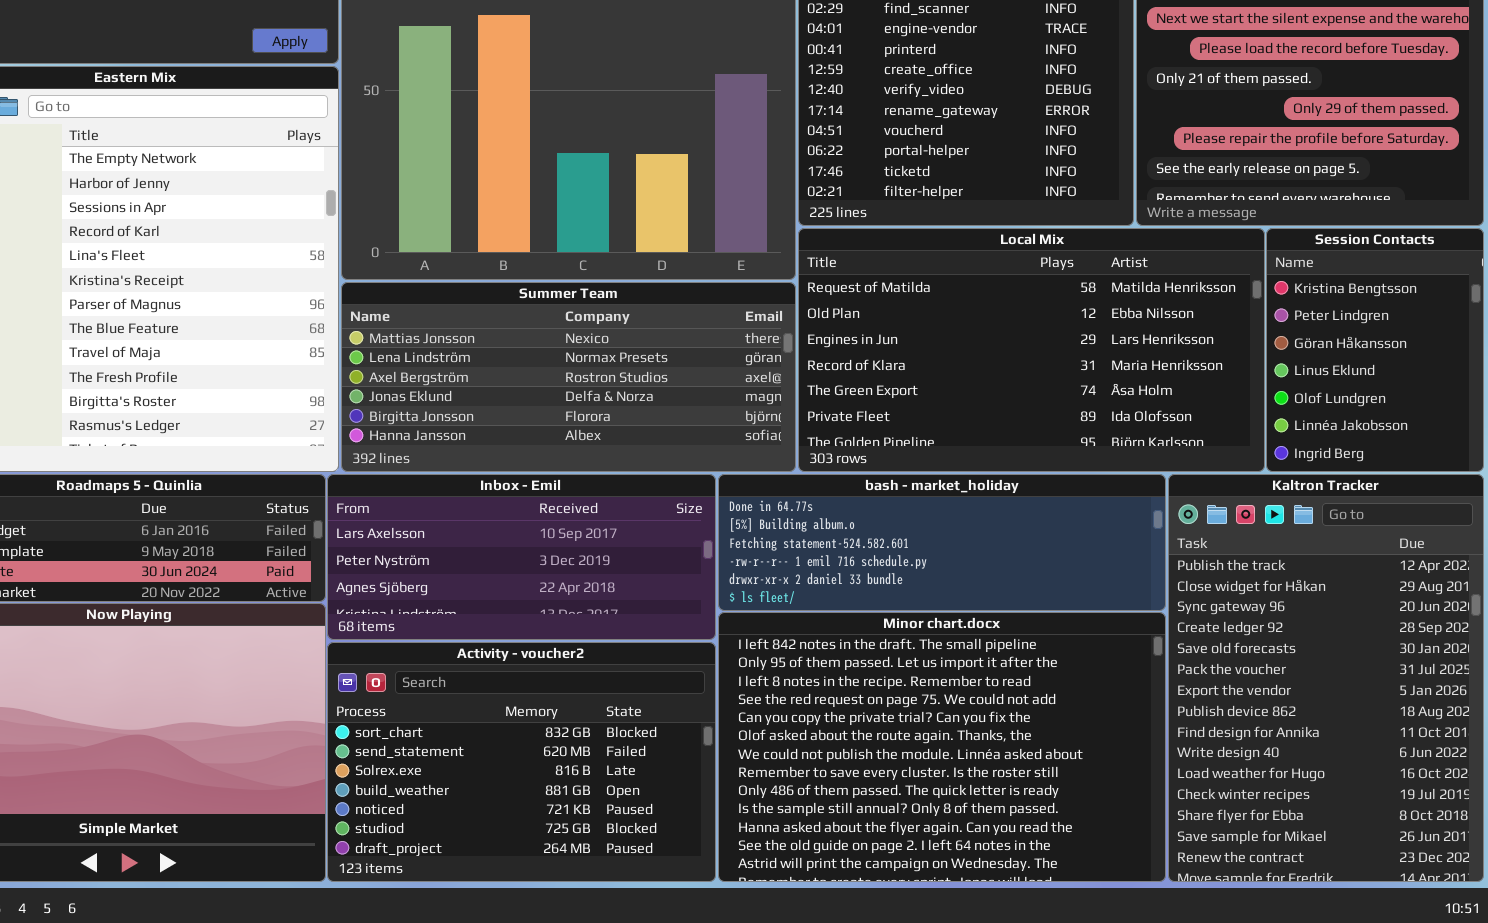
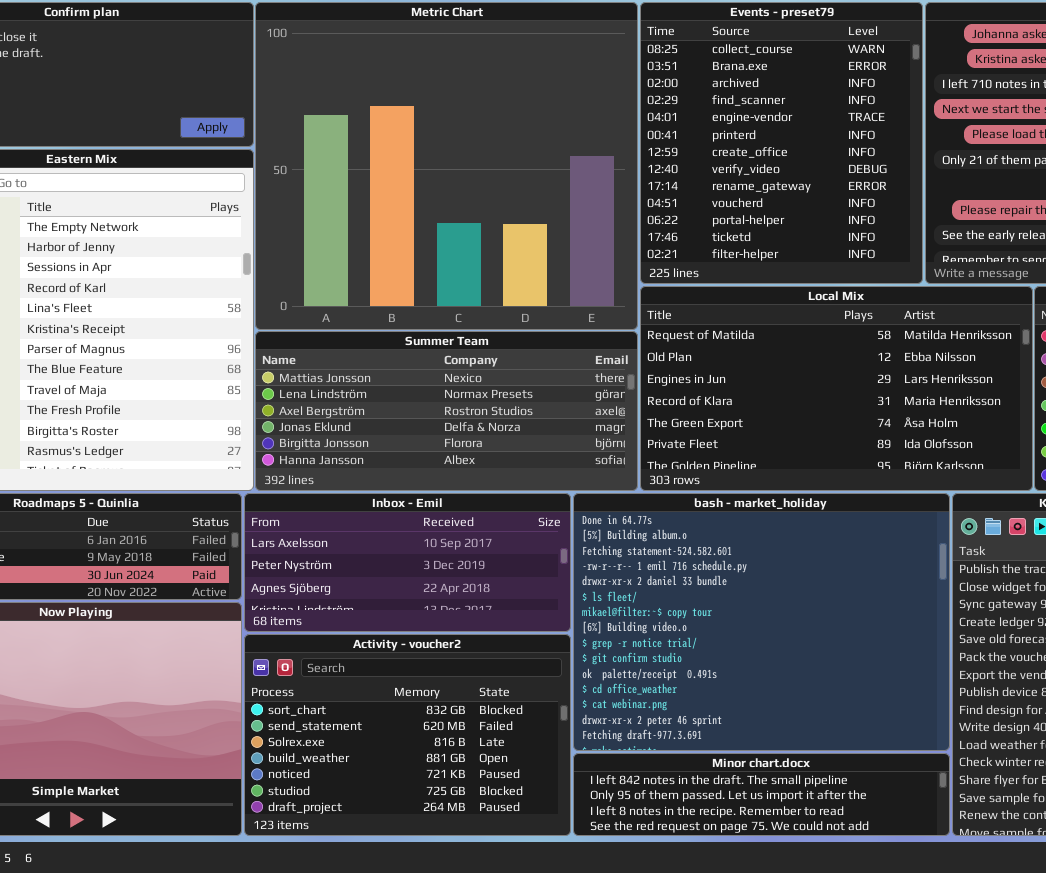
bash - market_holiday: [718,474,1166,611] -> [573,493,950,751], resized
Minor chart.docx: [718,612,1166,882] -> [573,753,950,836], resized

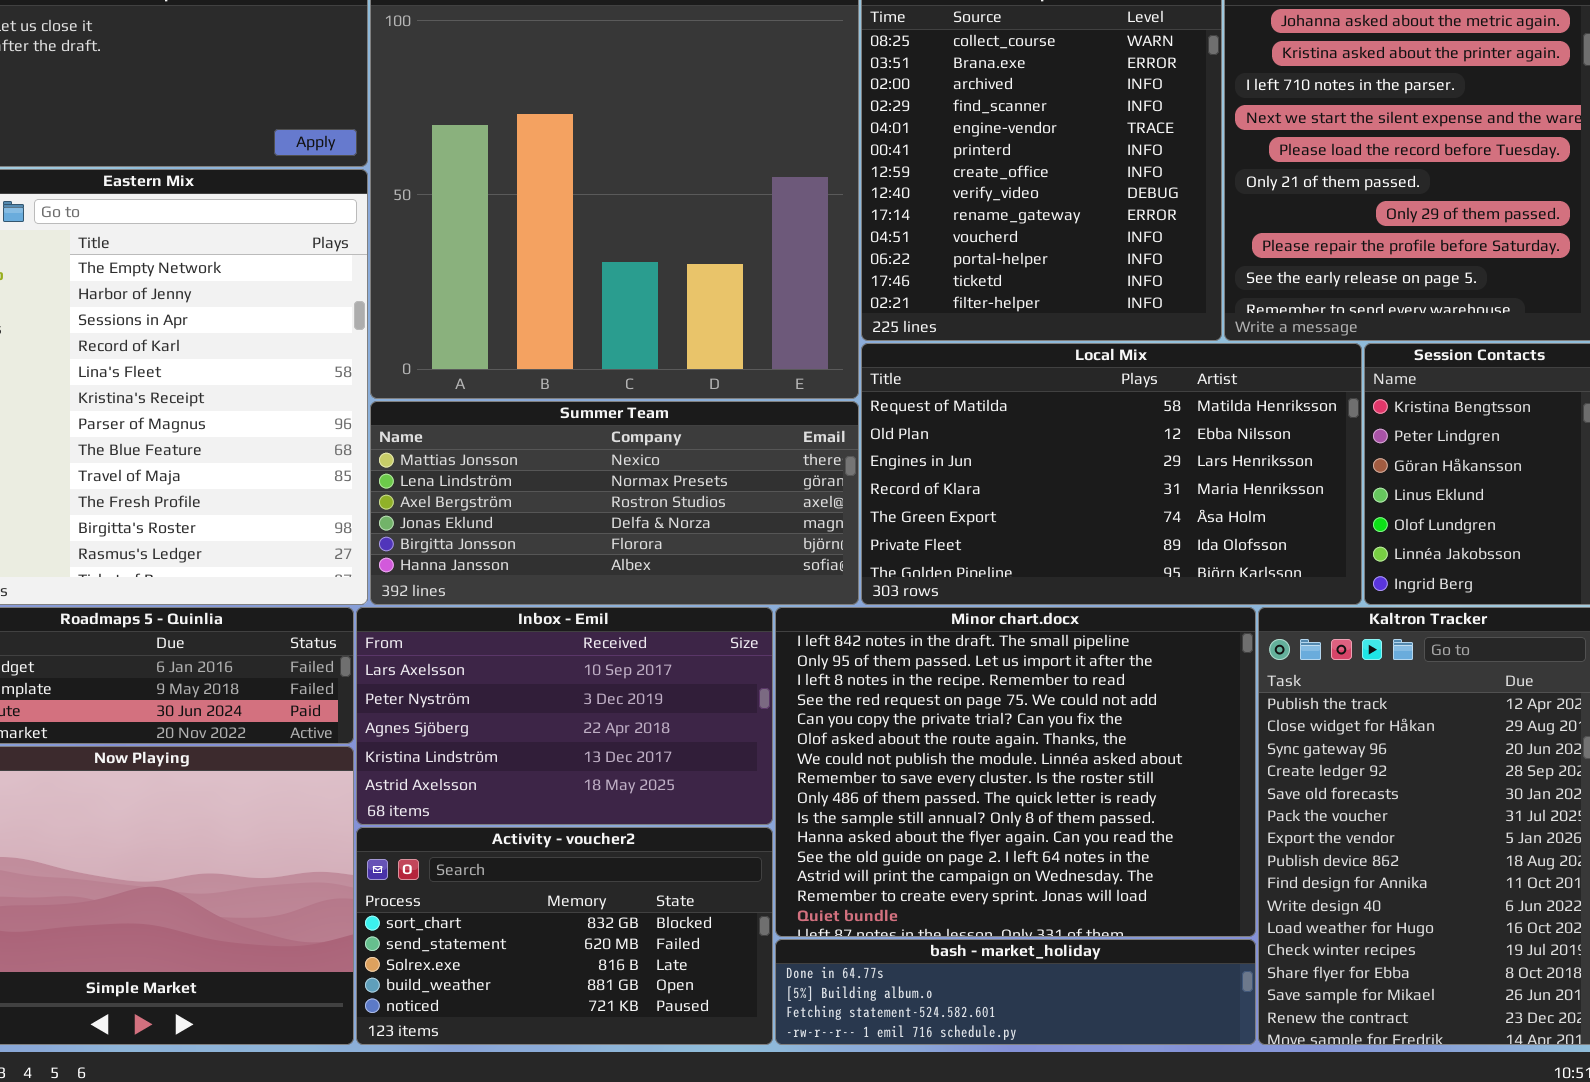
Inbox - Emil: [244,493,571,632] -> [356,607,773,825], resized
bash - market_holiday: [573,493,950,751] -> [775,939,1256,1045], moved, resized
Activity - voucher2: [244,634,571,836] -> [356,827,773,1045], resized
Minor chart.docx: [573,753,950,836] -> [775,607,1256,937], moved, resized

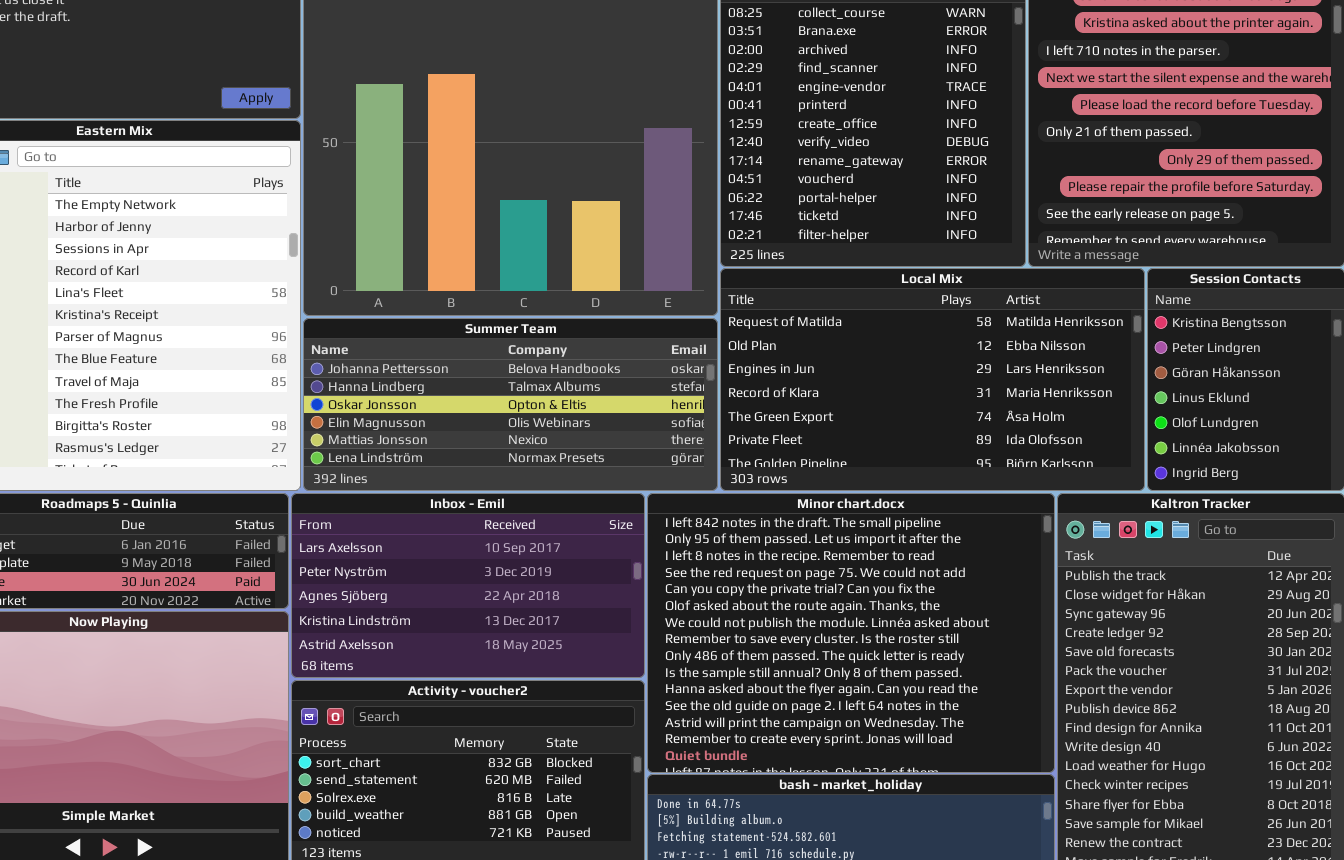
Summer Team: [370,401,859,605] -> [303,318,718,491], scrolled up 4 rows

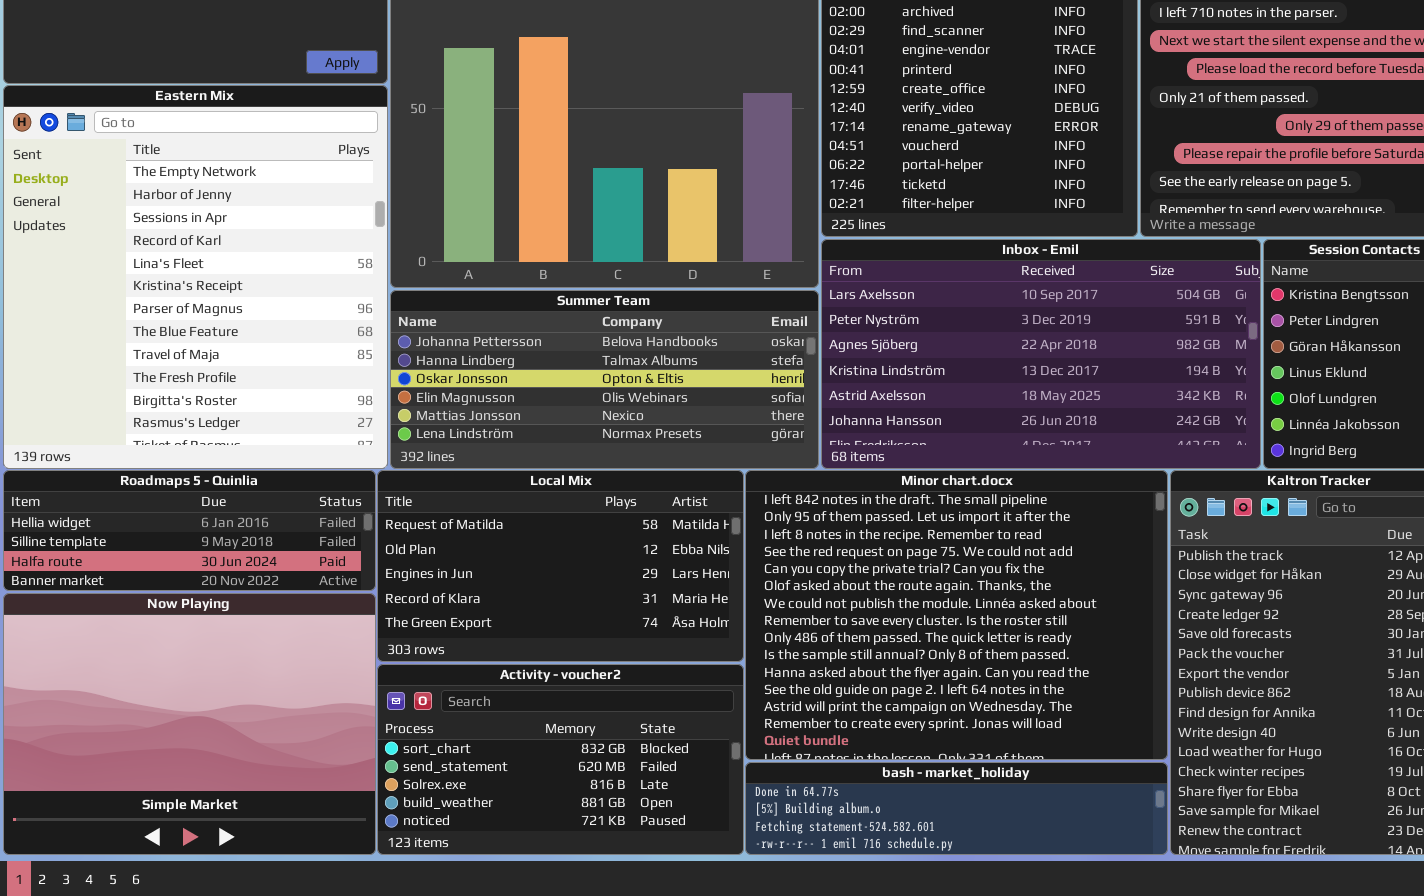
Local Mix: [720,268,1145,491] -> [377,470,744,662], moved, resized
Inbox - Emil: [291,493,645,678] -> [821,239,1261,469], moved, resized

